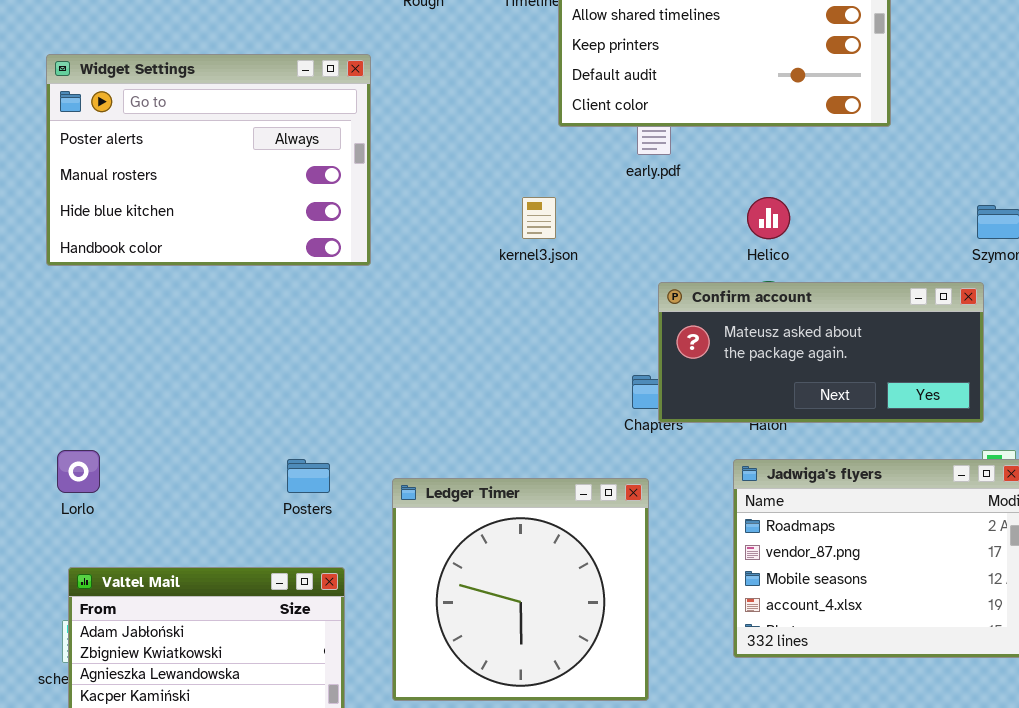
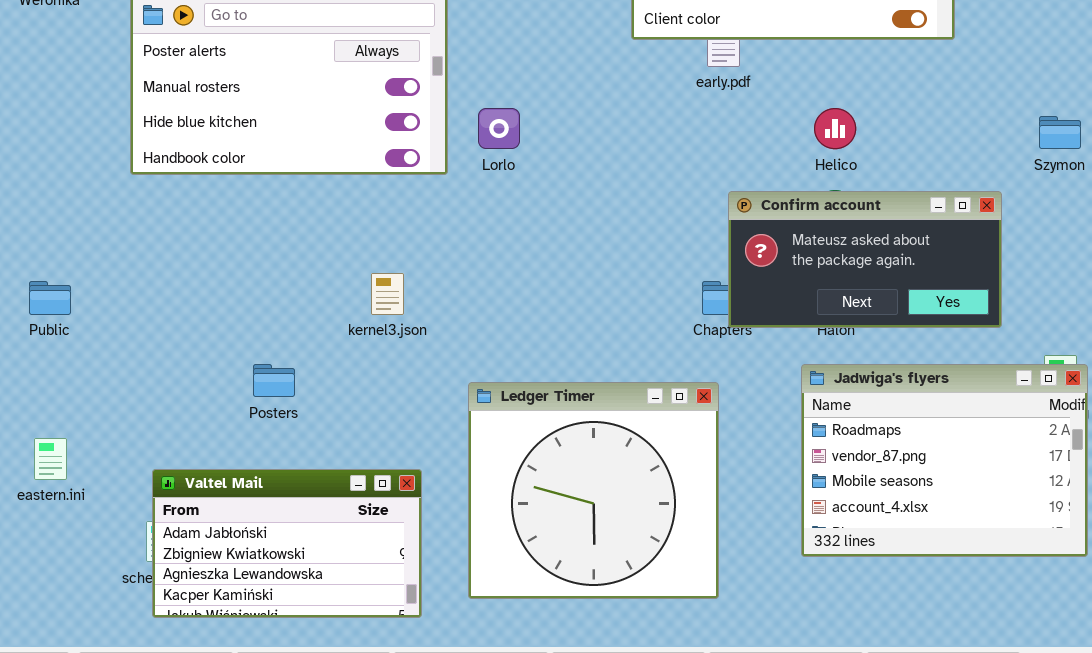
kernel3.json: [522,197,556,239] -> [371,273,404,315], moved
Confirm account: [658,282,984,423] -> [728,191,1002,328], resized
Lorlo: [57,450,100,493] -> [478,108,520,149], moved
Posters: [287,459,330,493] -> [253,364,295,397], moved

